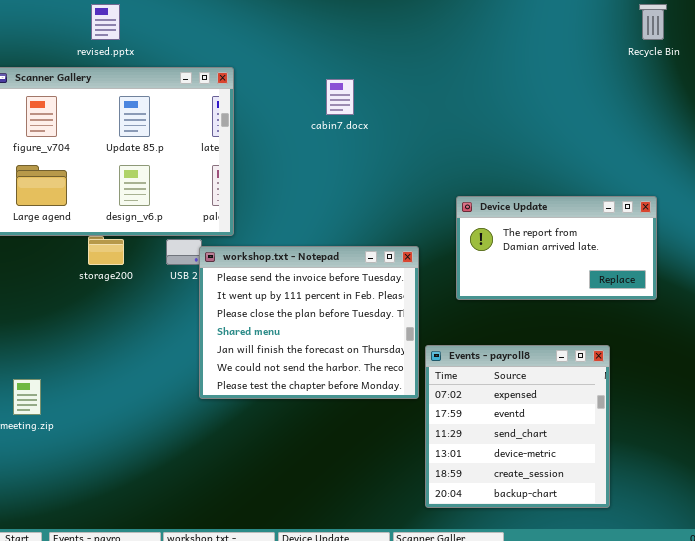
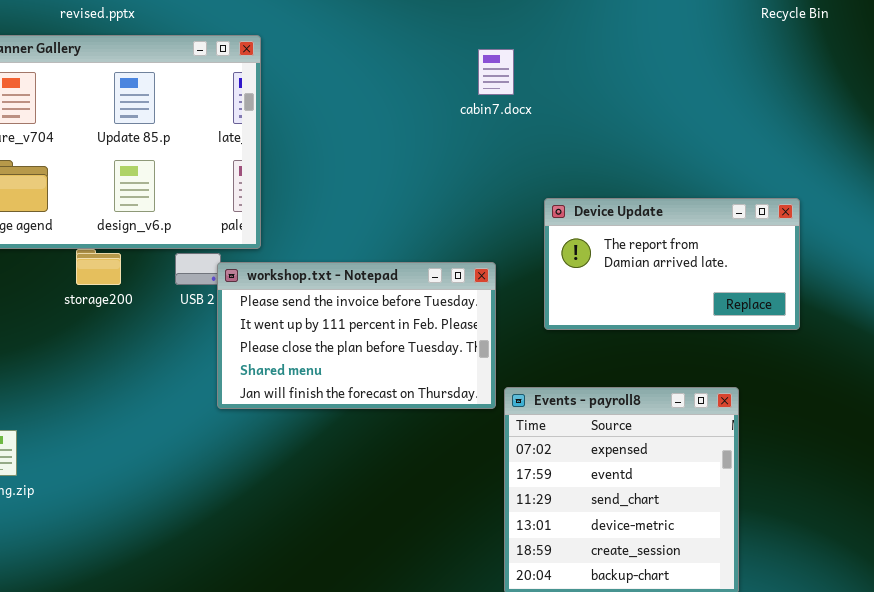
cabin7.docx: [326,79,354,115] -> [478,49,514,95], moved
workshop.txt - Notepad: [199,246,419,399] -> [217,262,496,409], resized

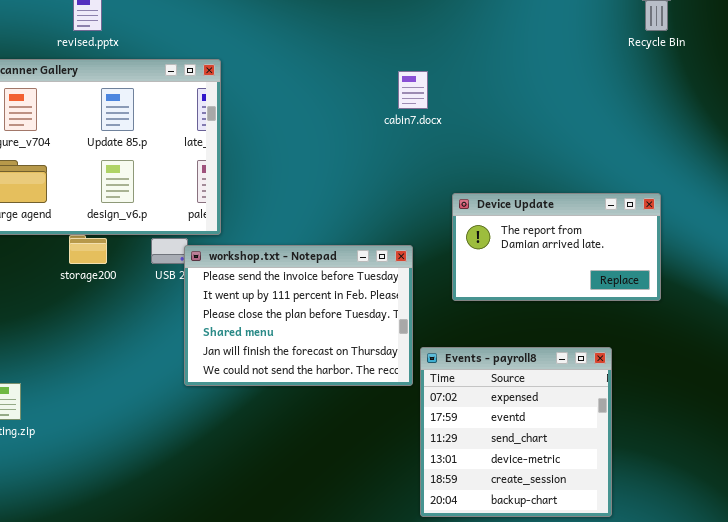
workshop.txt - Notepad: [217,262,496,409] -> [184,245,413,386], resized

